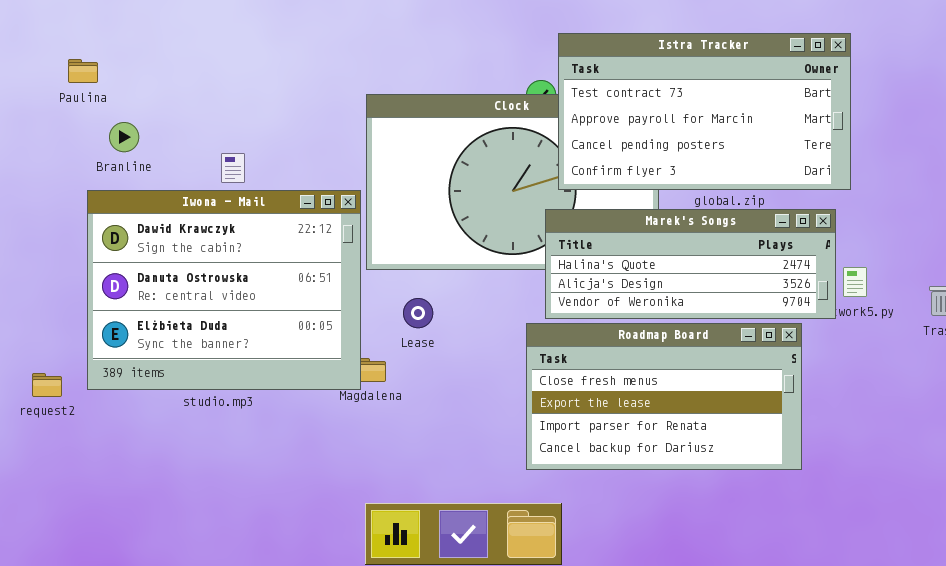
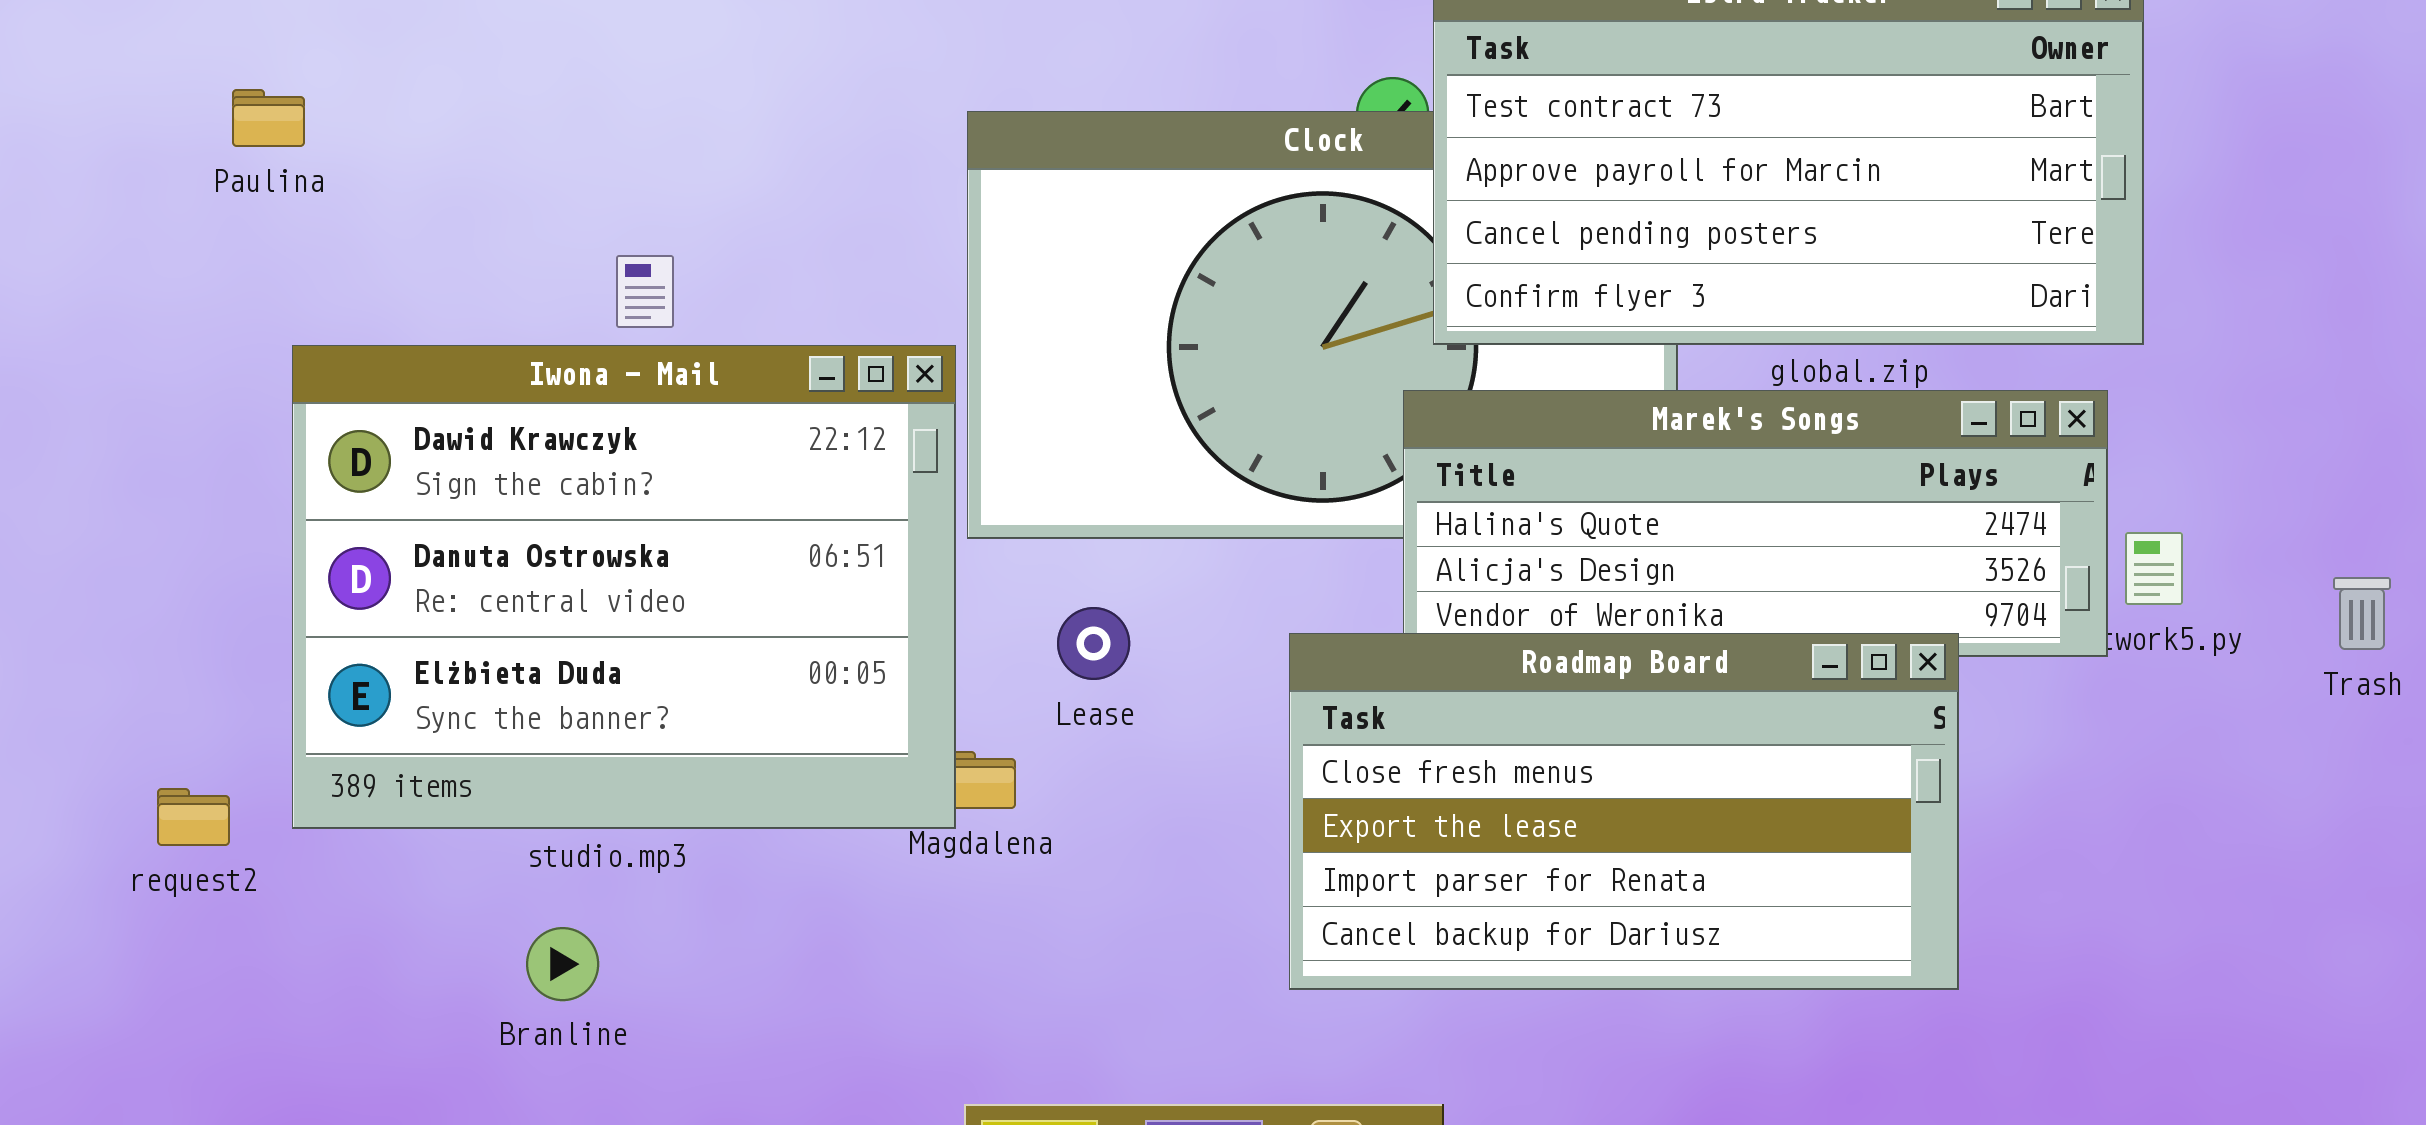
Paulina: [68,59,98,83] -> [232,89,305,147], moved
Branline: [109,122,139,152] -> [526,927,599,1001], moved
Roadmap Board: [526,323,802,470] -> [1289,633,1959,990], moved

